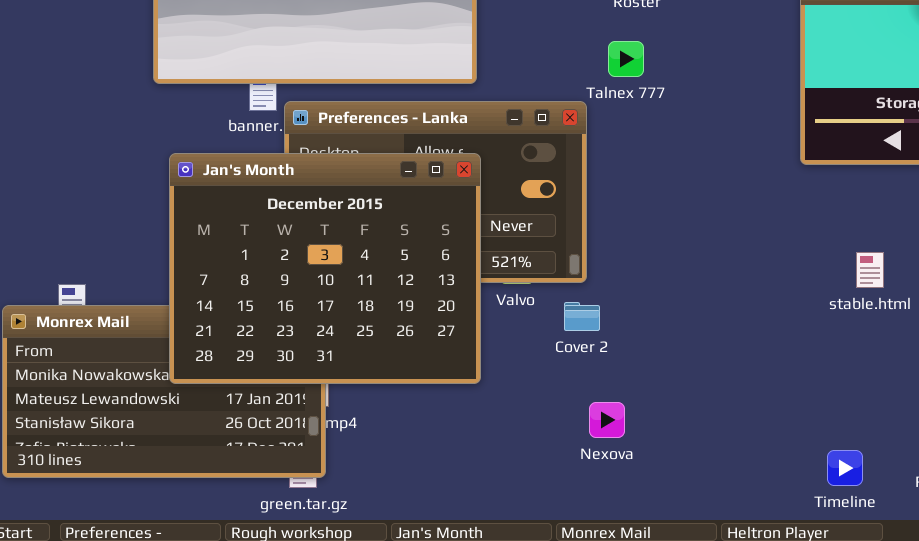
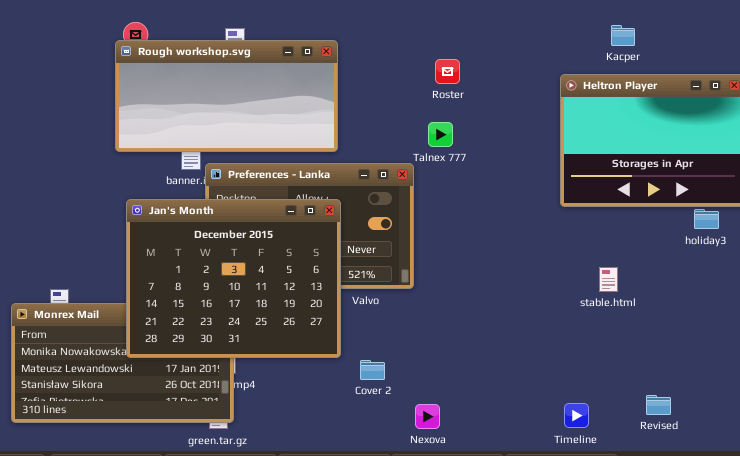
Cover 2: [564,302,600,331] -> [360,360,385,380], moved
Nexova: [589,402,625,438] -> [415,404,440,429], moved
Timeline: [827,450,863,486] -> [564,403,589,428], moved

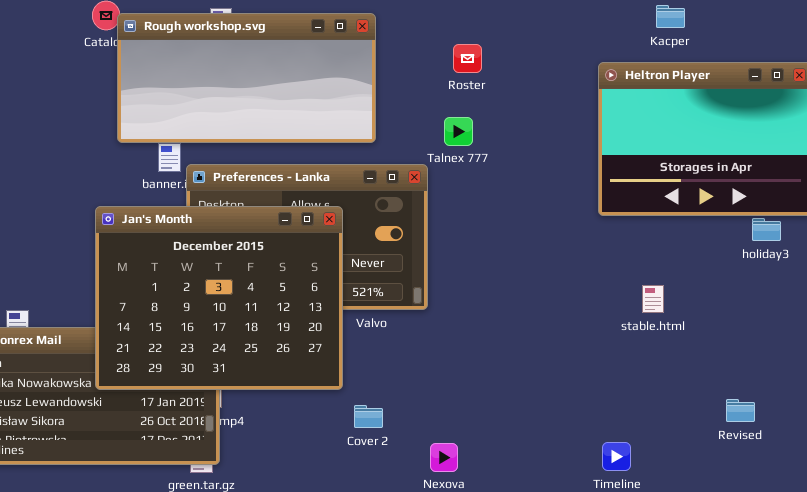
Rough workshop.svg: [115,40,338,152] -> [117,13,376,143], moved
Cover 2: [360,360,385,380] -> [354,405,383,428], moved
Revised: [646,395,671,415] -> [726,399,755,422], moved

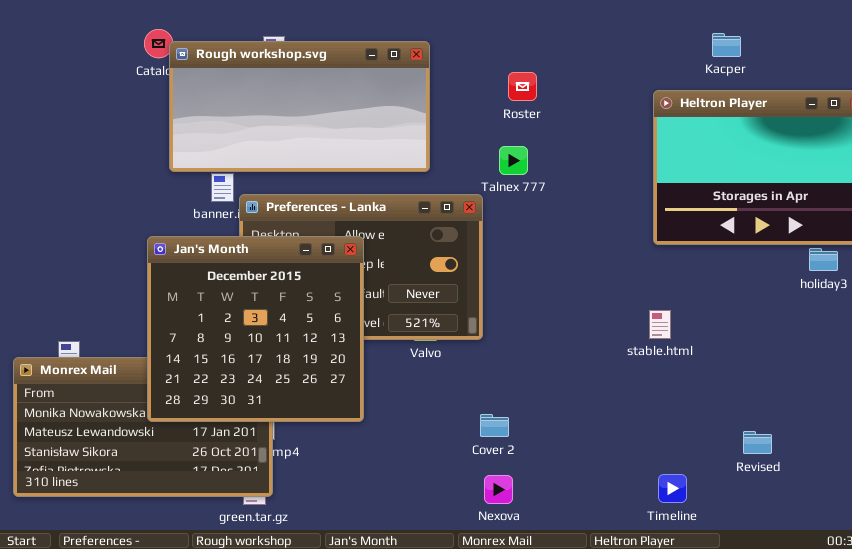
Jan's Month: [95,206,343,390] -> [147,236,364,422], resized
stable.html: [642,285,664,313] -> [649,310,671,339], moved
Revised: [726,399,755,422] -> [743,431,772,454], moved
Cover 2: [354,405,383,428] -> [480,414,509,437], moved

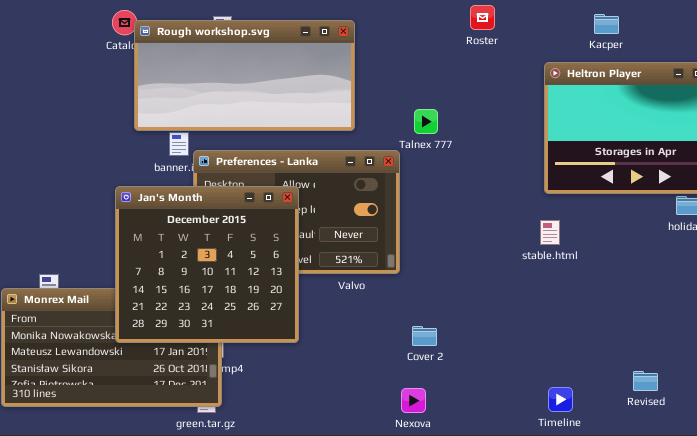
Roster: [508,72,537,101] -> [470,5,495,30], moved
stable.html: [649,310,671,339] -> [540,220,560,245], moved
Cover 2: [480,414,509,437] -> [412,326,437,346], moved
Revised: [743,431,772,454] -> [633,371,658,391], moved

